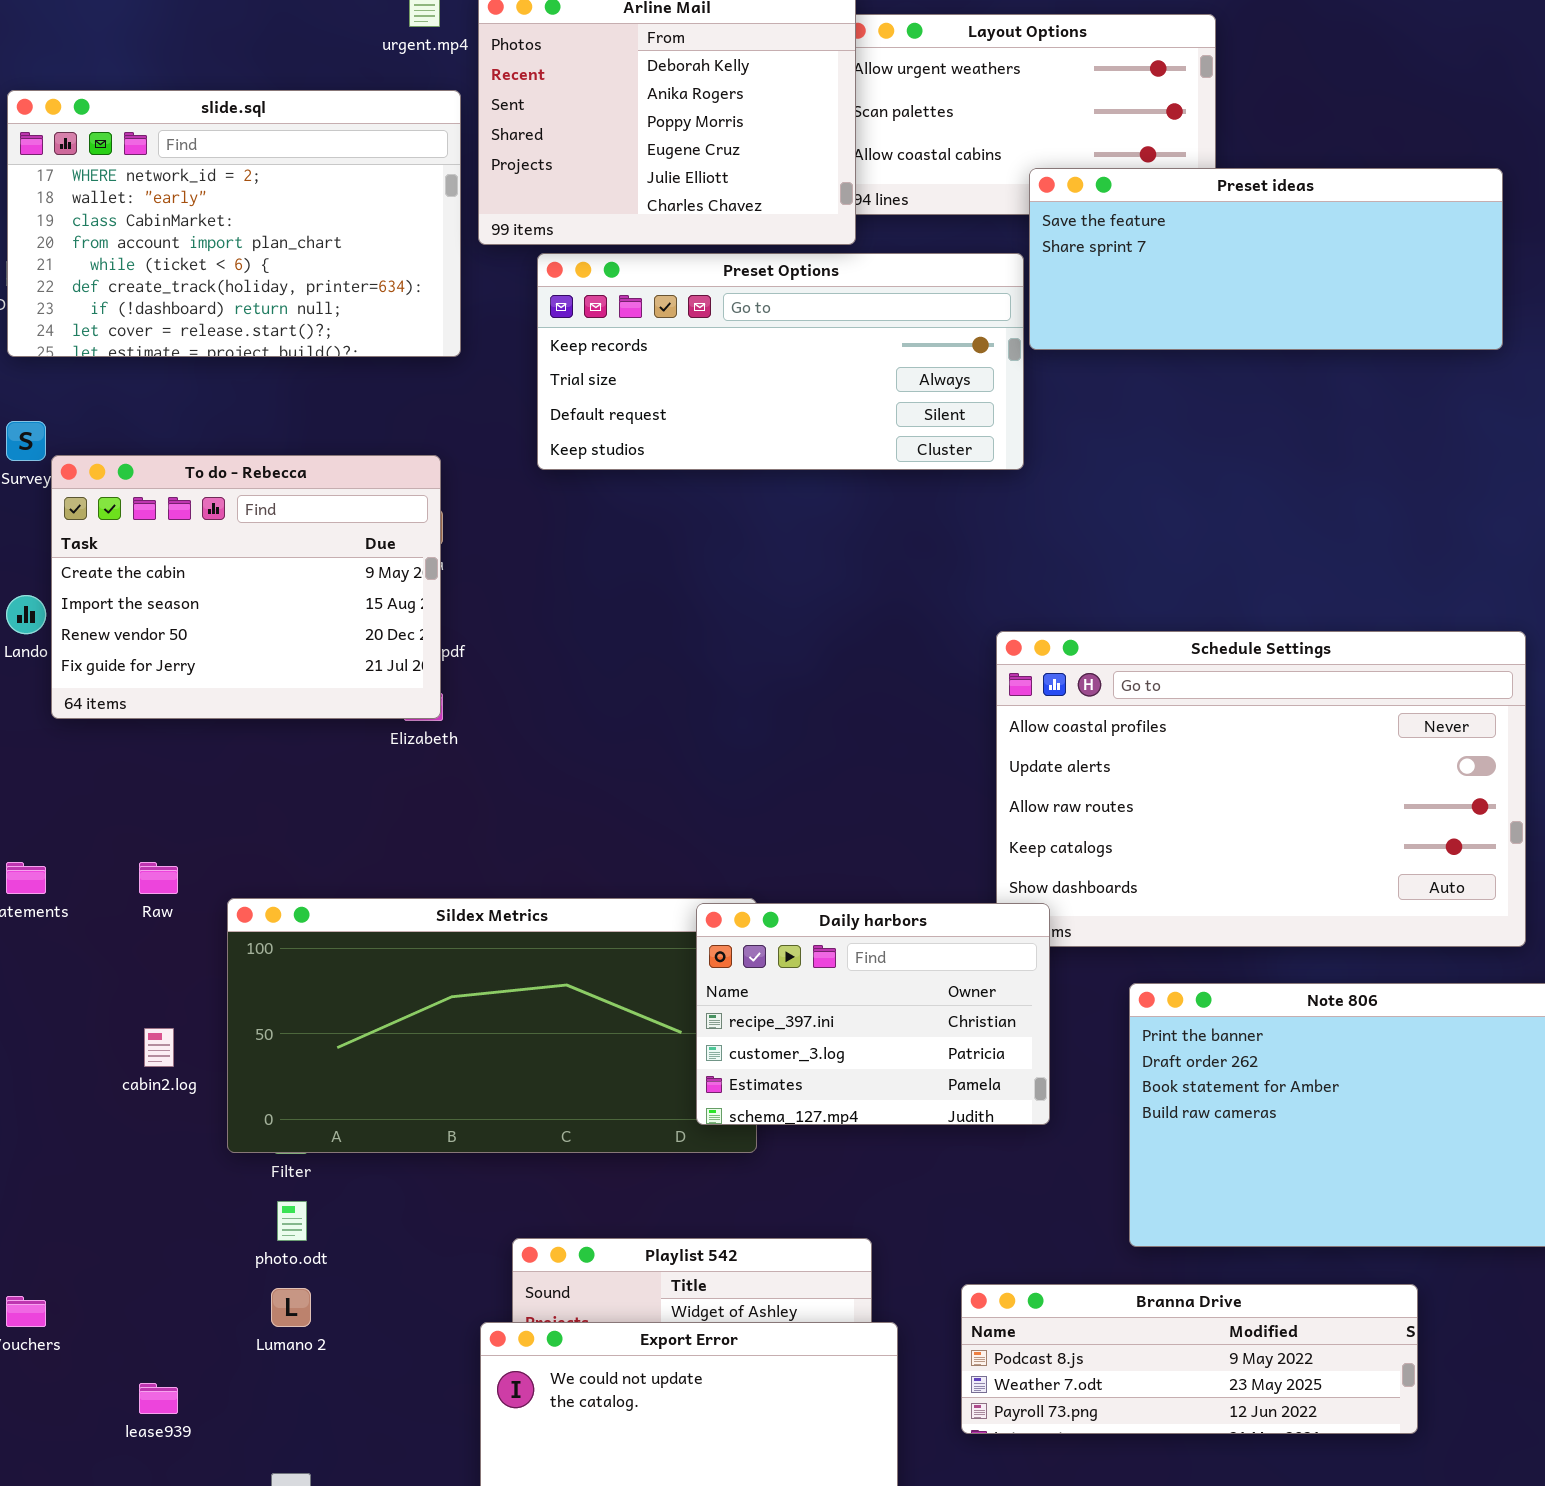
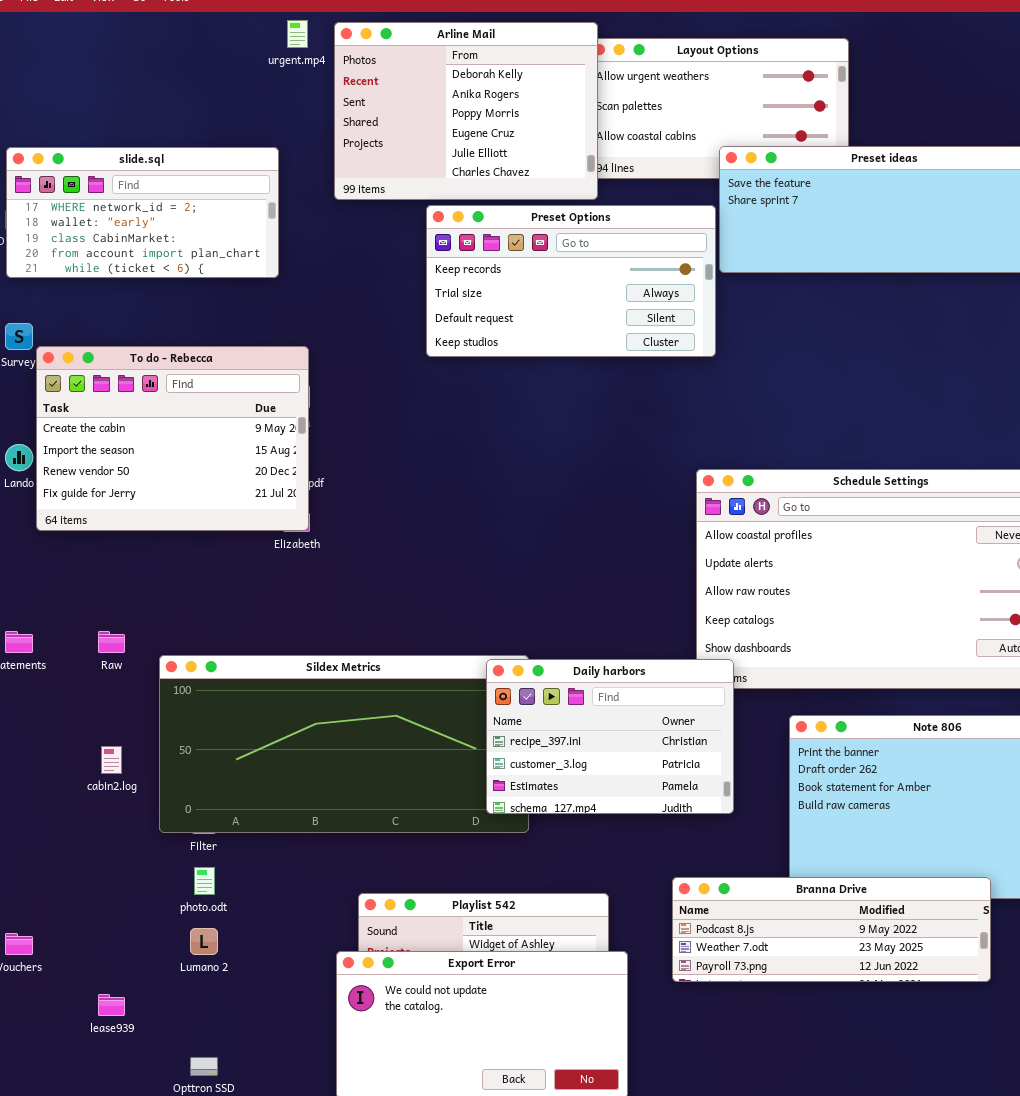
slide.sql: [7,90,461,357] -> [6,147,279,278], resized
Preset Options: [537,253,1024,470] -> [426,205,716,357], resized
Branna Drive: [961,1284,1418,1434] -> [672,877,991,982], moved

